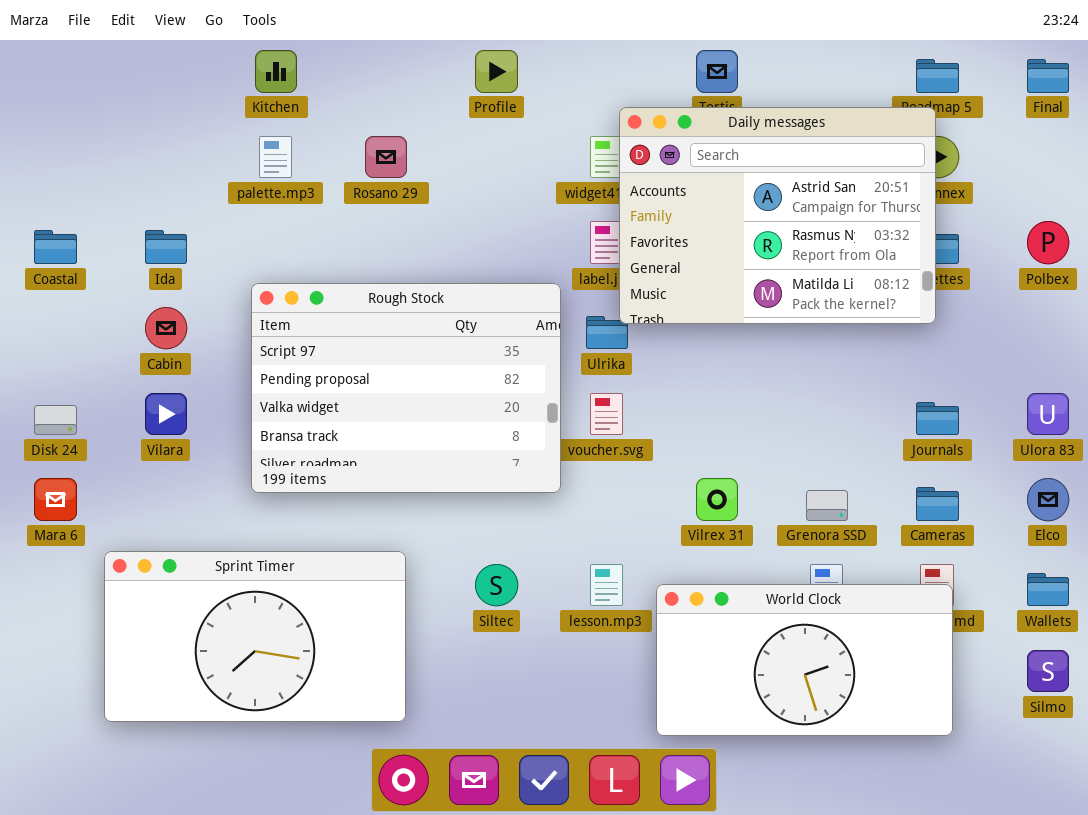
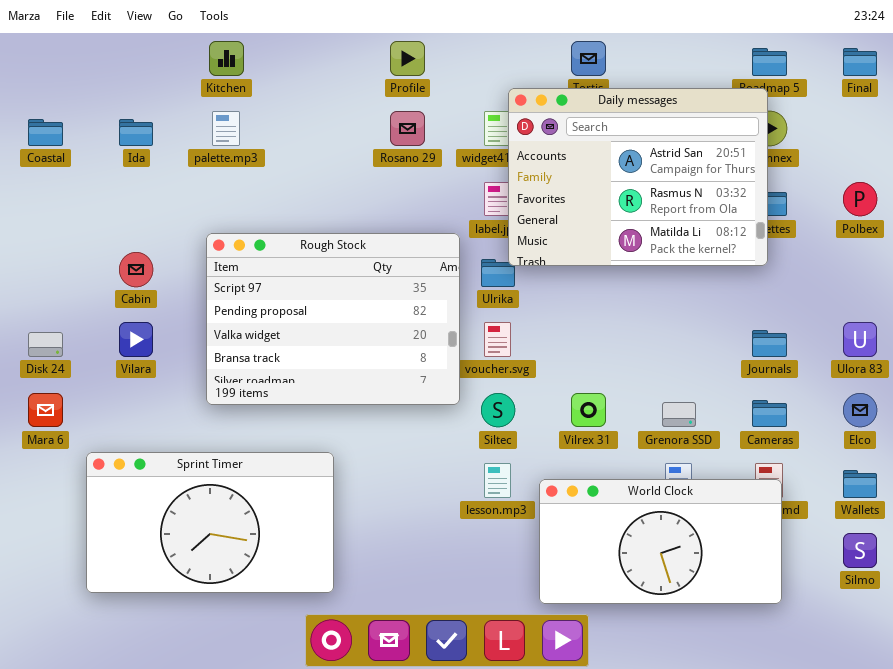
Rosano 29: [365,136,407,178] -> [390,111,425,146], moved
Coastal: [34,230,77,264] -> [28,119,63,146], moved
Ida: [145,230,187,264] -> [119,119,153,146], moved
Siltec: [475,564,518,606] -> [481,393,515,427], moved

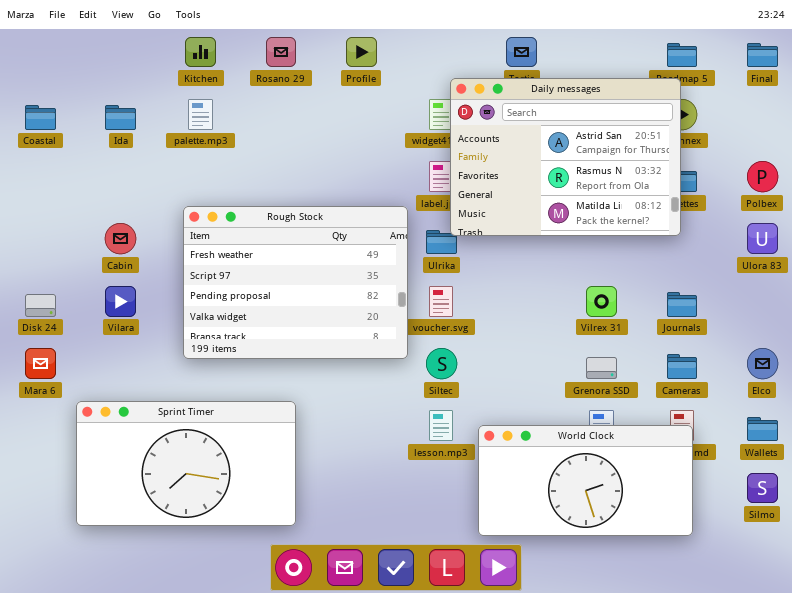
Rosano 29: [390,111,425,146] -> [266,37,296,67], moved
Rough Stock: [206,233,460,405] -> [183,206,408,359], scrolled up 1 row
Ulora 83: [843,322,877,357] -> [747,223,778,254], moved
Vilrex 31: [571,393,606,427] -> [586,286,617,317], moved

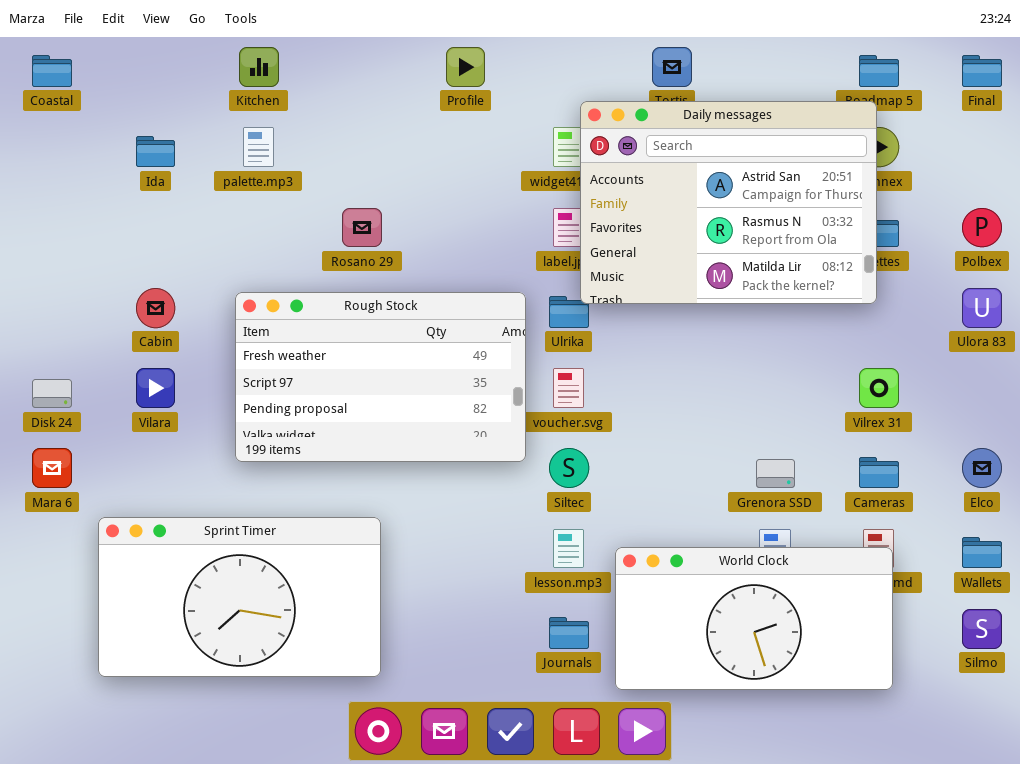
Rosano 29: [266,37,296,67] -> [342,208,382,247], moved
Coastal: [25,105,56,130] -> [32,55,72,87], moved
Rough Stock: [183,206,408,359] -> [235,292,526,462], resized
Vilrex 31: [586,286,617,317] -> [859,368,899,408], moved
Journals: [667,292,697,317] -> [549,617,589,649], moved

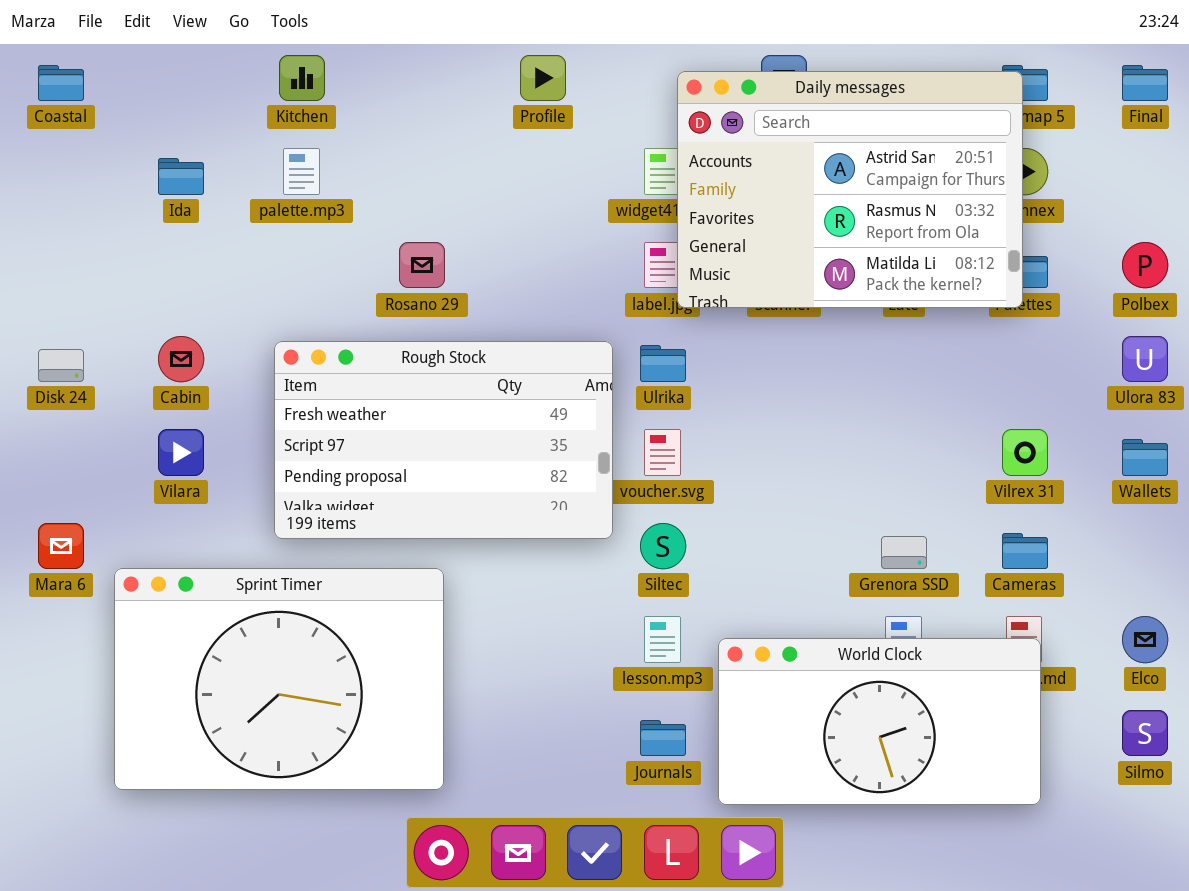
Daily messages: [580,101,877,304] -> [677,71,1023,308], moved
Disk 24: [32,379,72,408] -> [38,349,84,382], moved
Elco: [962,448,1002,488] -> [1122,616,1168,663], moved
Sprint Timer: [98,517,381,677] -> [114,568,444,790], resized
Wallets: [962,537,1002,568] -> [1122,439,1168,476], moved

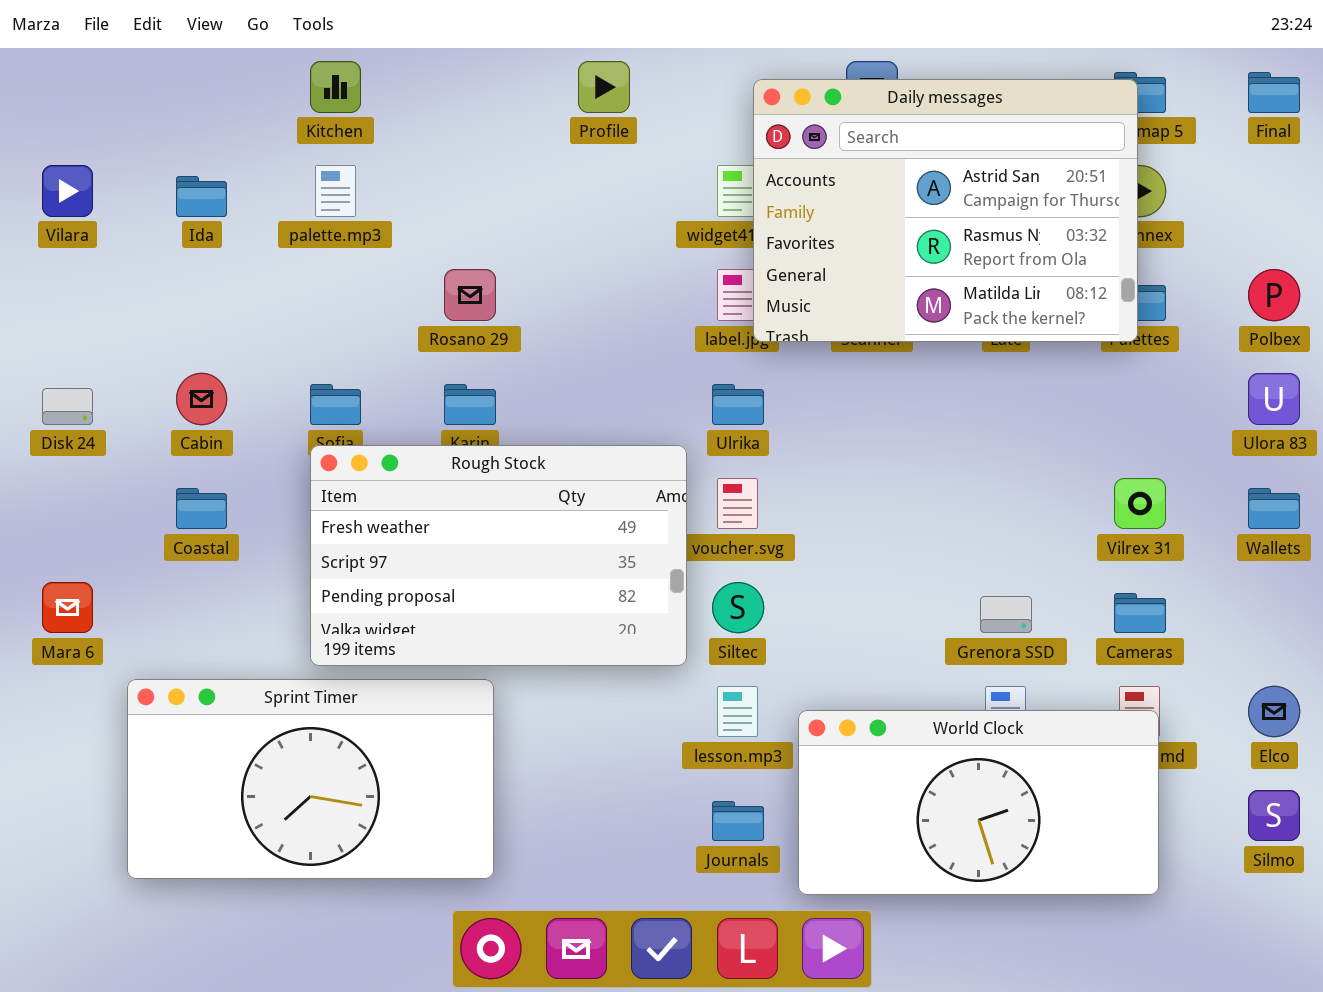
Coastal: [38,65,84,101] -> [176,488,227,529], moved
Rough Stock: [274,341,613,539] -> [310,445,687,666], moved
Vilara: [158,429,204,476] -> [42,165,93,217], moved
Sprint Timer: [114,568,444,790] -> [127,679,494,879], resized

